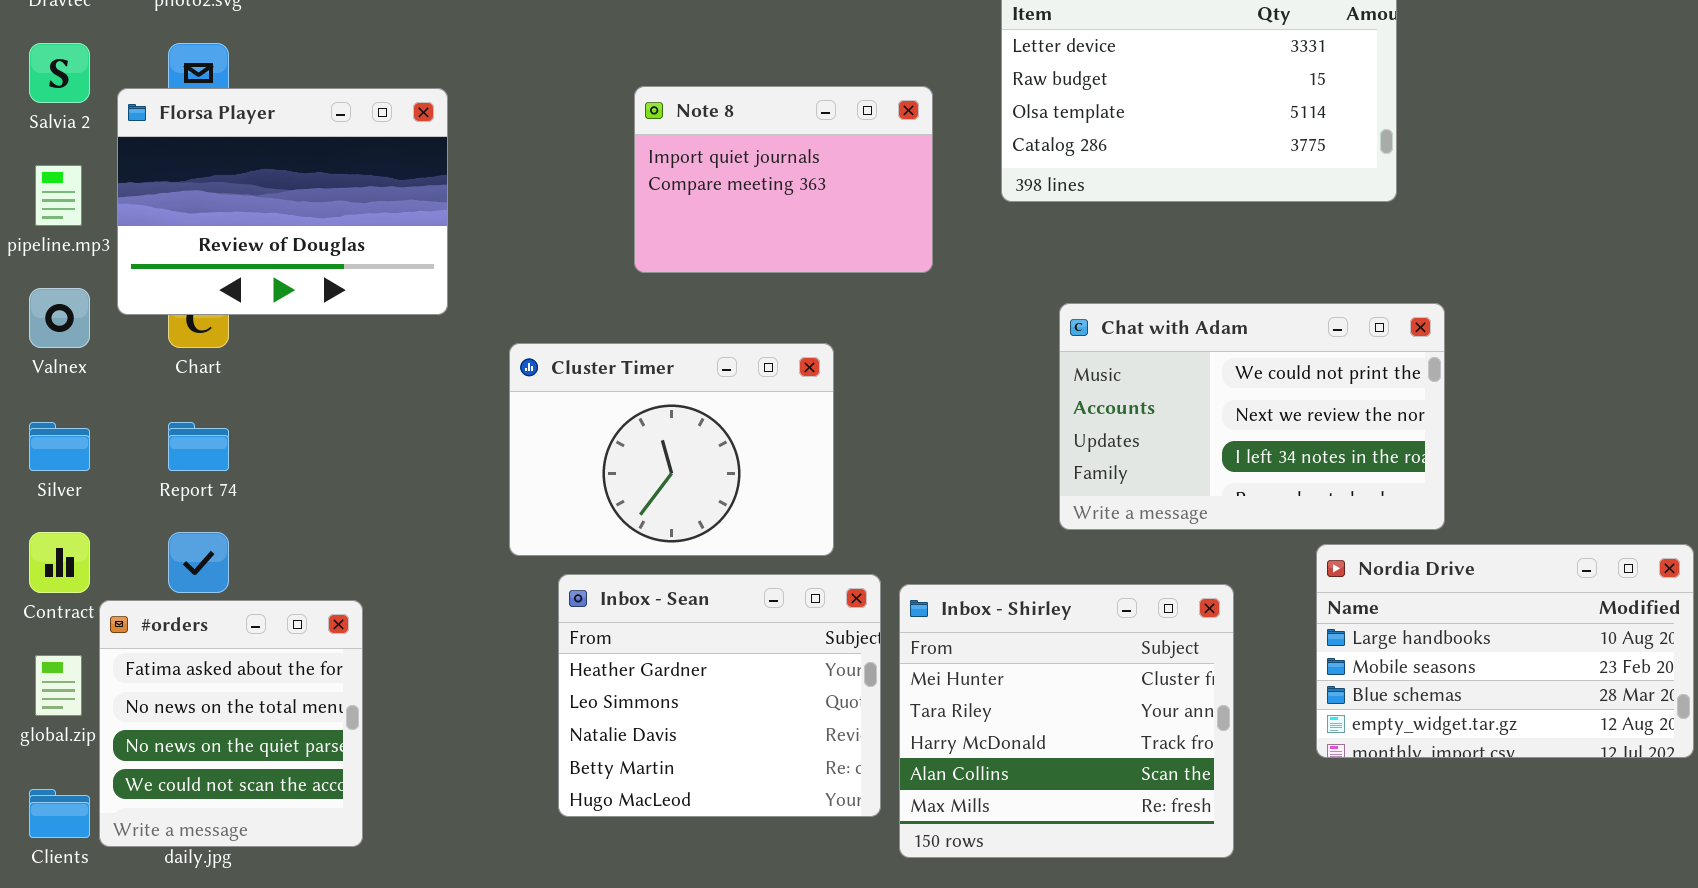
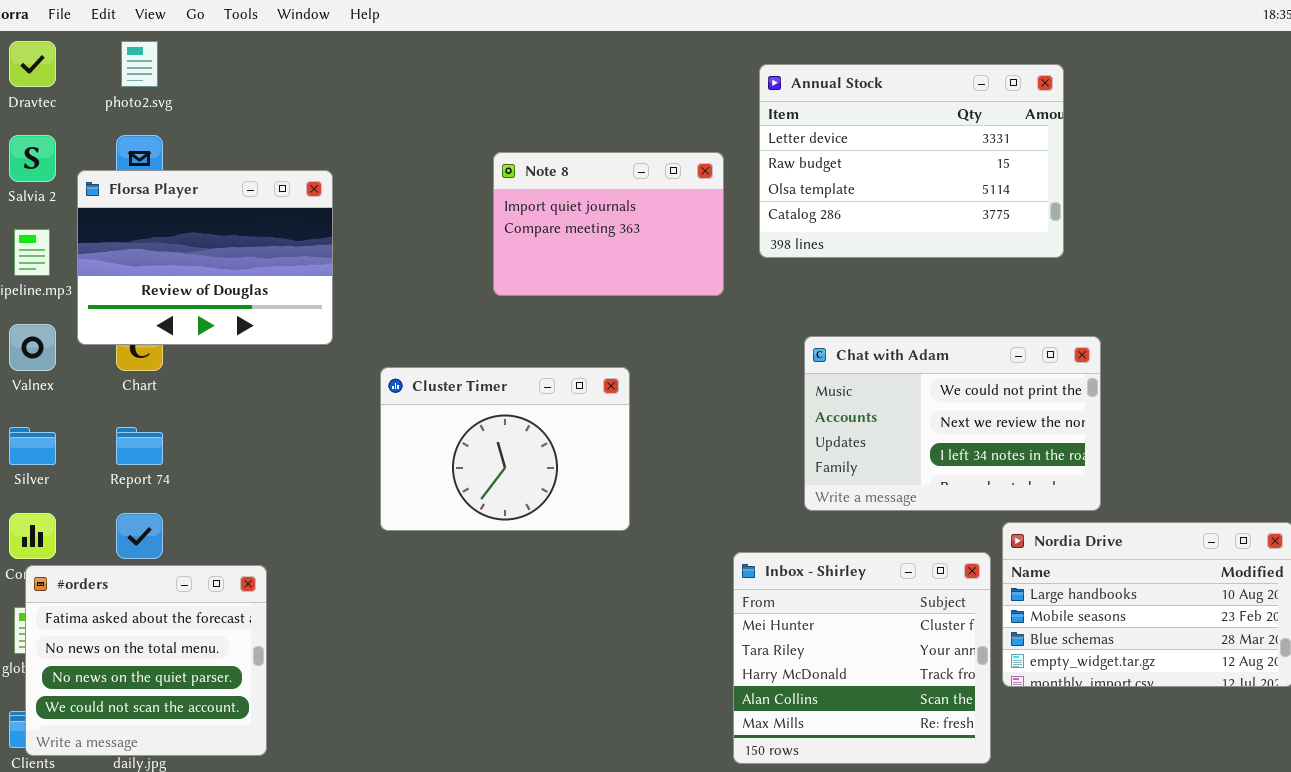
Note 8: [634,86,933,273] -> [493,152,724,296], moved
Inbox - Sean: [558,574,881,817] -> none, closed
Inbox - Shirley: [899,584,1234,858] -> [733,552,991,764], moved
#orders: [99,600,363,847] -> [25,565,267,756], resized

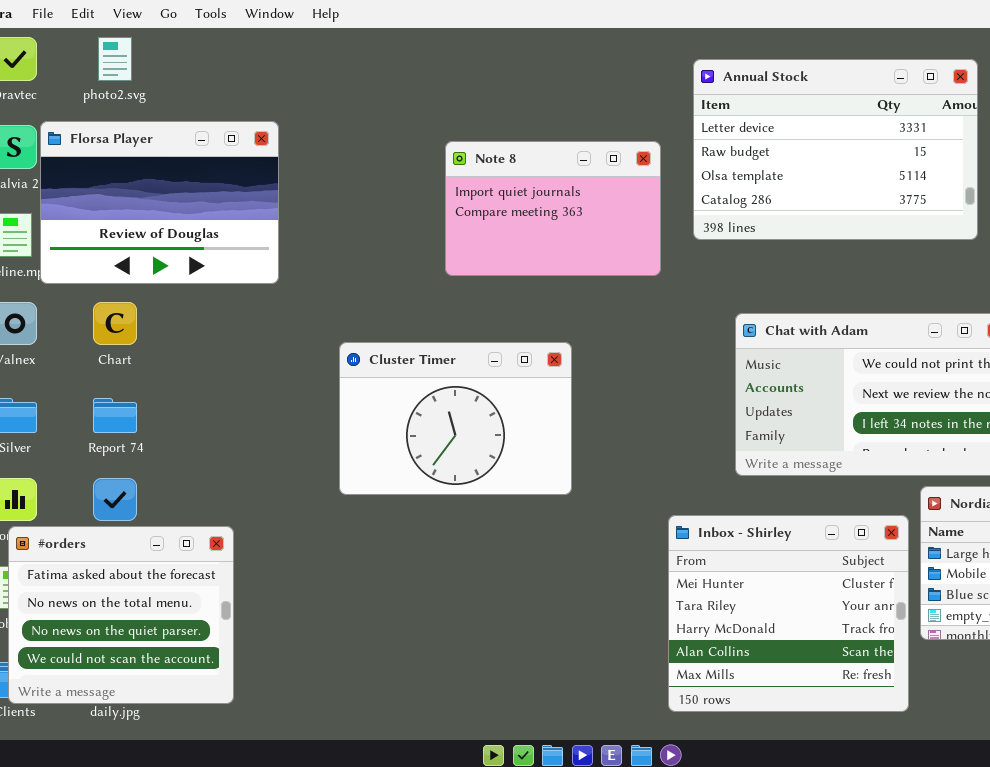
Florsa Player: [77,170,333,345] -> [40,121,279,284], moved

